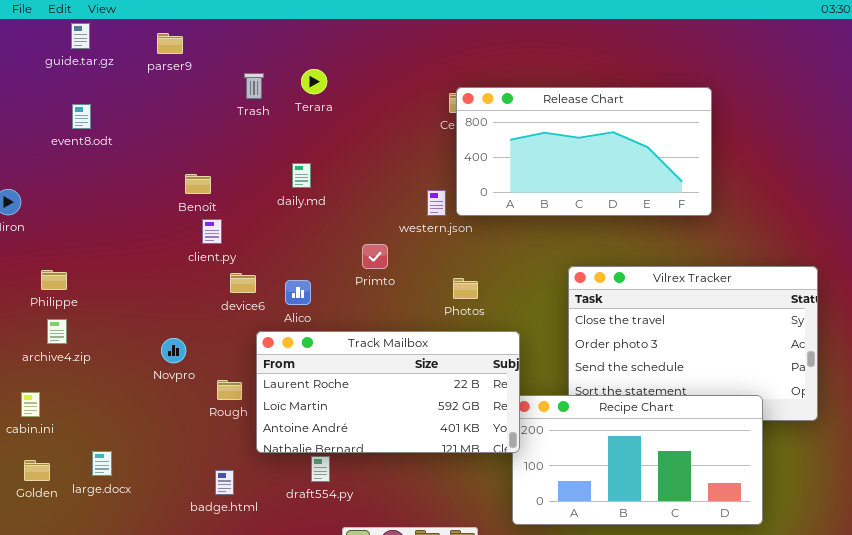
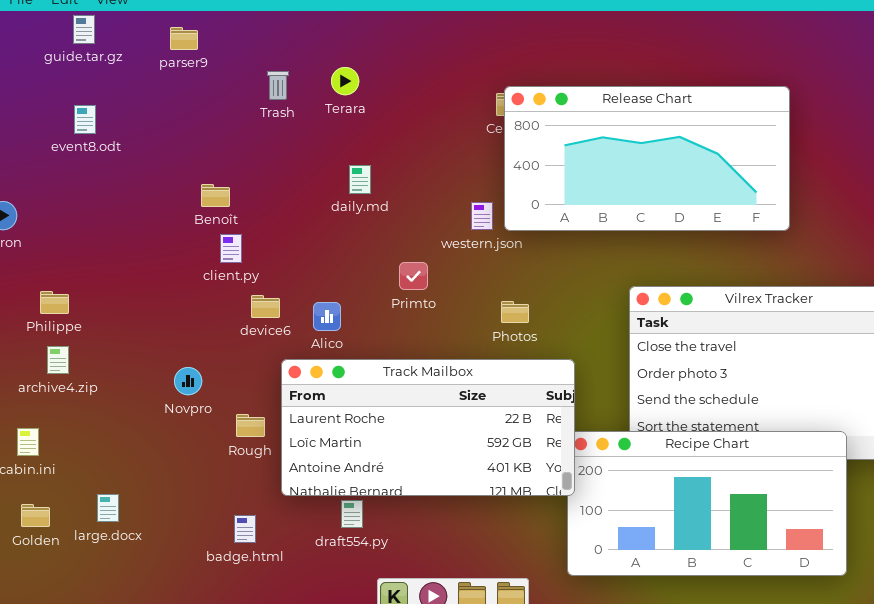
daily.md: [292,163,311,188] -> [349,165,371,194], moved

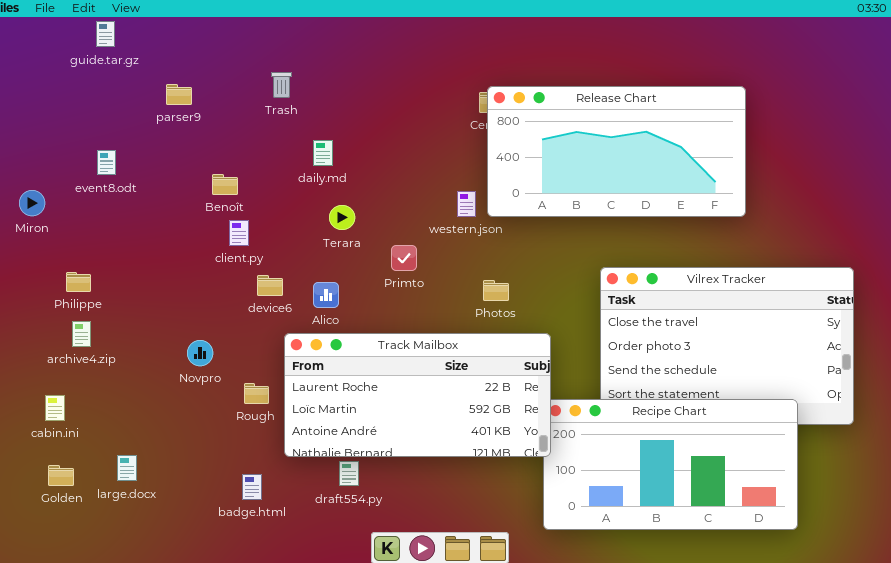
parser9: [170,27,198,50] -> [166,84,192,105], moved
Terara: [331,67,359,95] -> [329,205,355,230], moved
event8.odt: [74,105,96,134] -> [97,150,116,175], moved
daily.md: [349,165,371,194] -> [313,140,333,166], moved

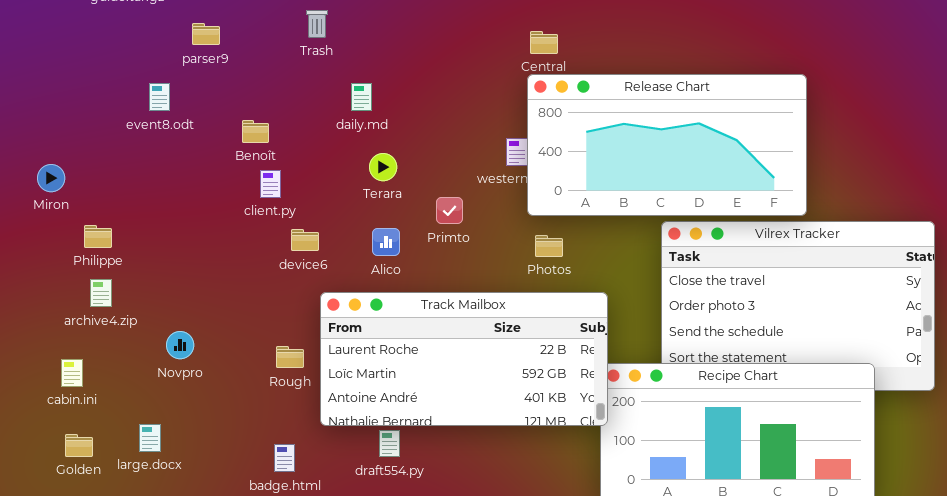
Release Chart: [487,86,746,217] -> [527,74,807,216], moved
event8.odt: [97,150,116,175] -> [149,83,170,111], moved
Miron: [19,190,45,216] -> [37,164,65,192], moved
Alico: [313,282,339,308] -> [372,228,400,256], moved
Novpro: [187,340,213,366] -> [166,331,194,359], moved

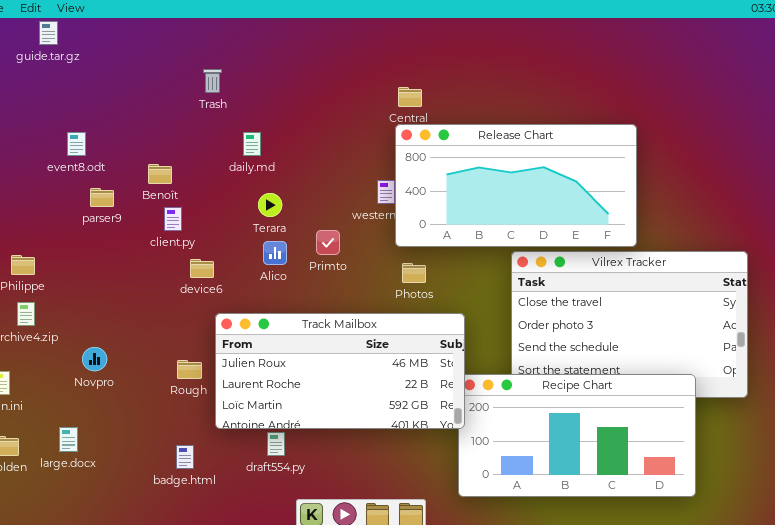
parser9: [192,23,220,45] -> [90,188,114,207], moved
Alico: [372,228,400,256] -> [263,241,287,265], moved
Track Mailbox: [320,292,608,426] -> [215,313,465,429], scrolled up 1 row

